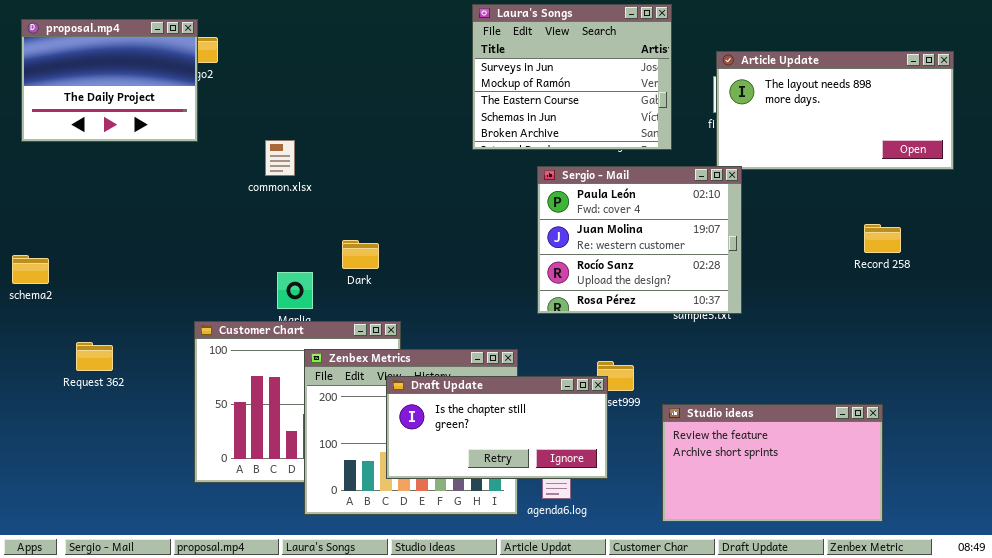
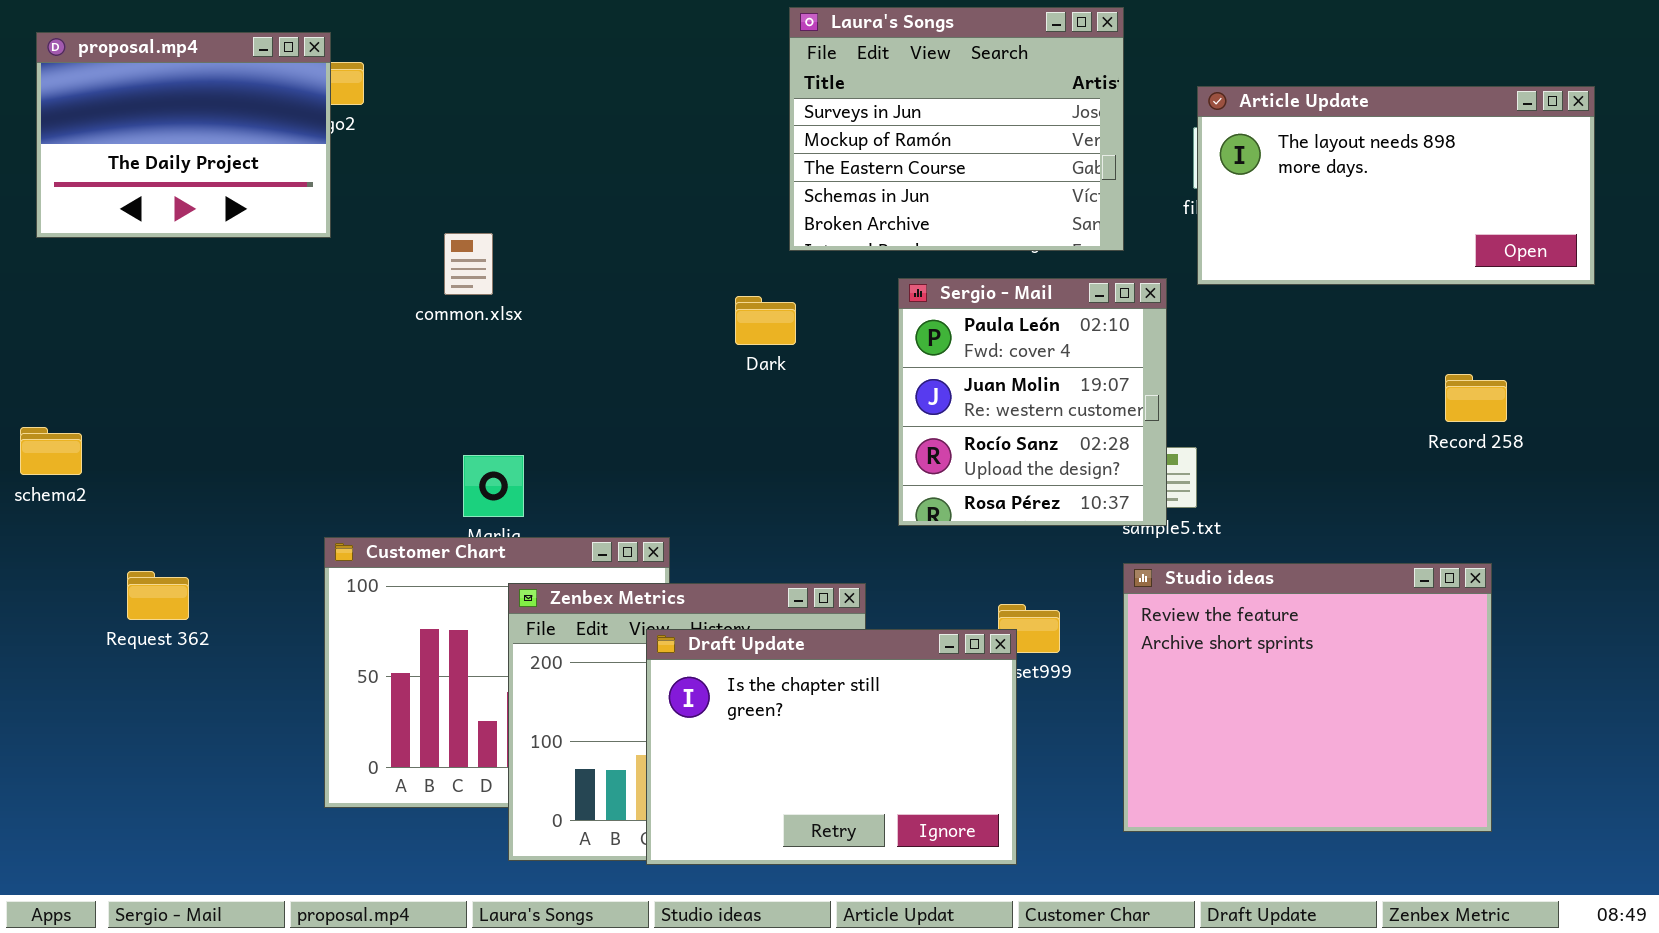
Sergio - Mail: [537,166,742,314] -> [898,278,1167,526], resized
Dark: [342,240,379,269] -> [735,296,796,345], moved
Draft Update: [386,376,608,479] -> [646,629,1017,865], resized
Studio ideas: [662,404,883,522] -> [1123,563,1492,832], moved, resized

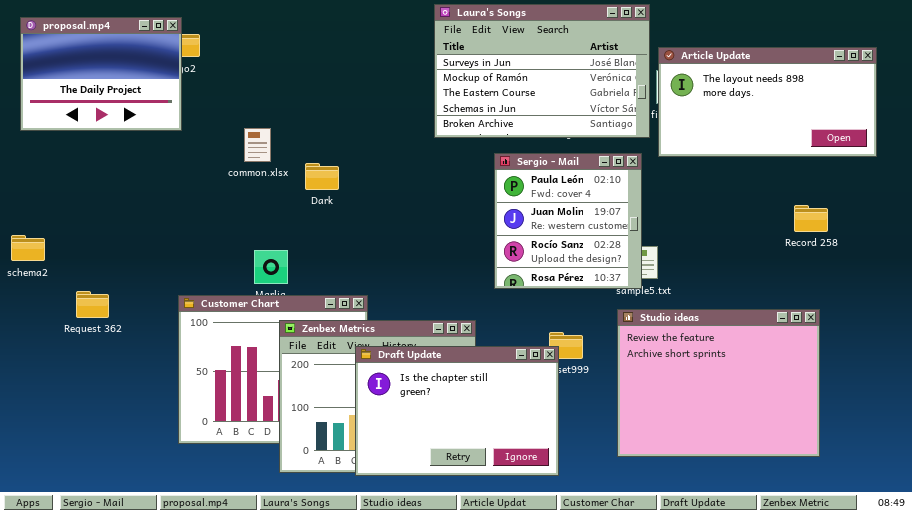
Laura's Songs: [789,7,1124,251] -> [434,4,650,138], resized
Dark: [735,296,796,345] -> [305,163,339,190], moved
Request 362: [127,571,189,620] -> [76,291,109,318], moved

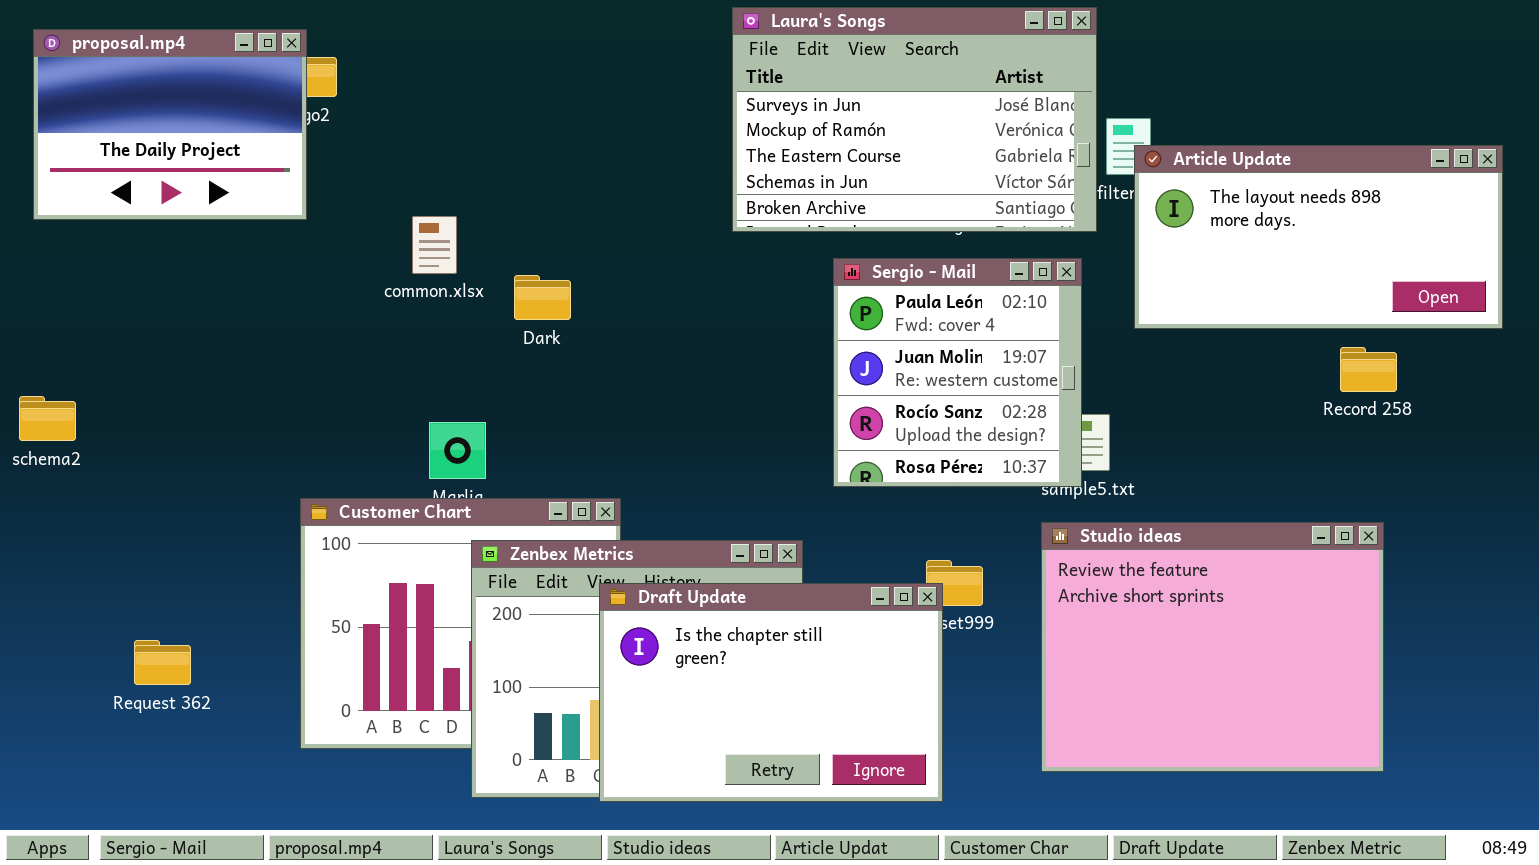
Article Update: [658,47,877,157] -> [1134,145,1503,329], moved
Request 362: [76,291,109,318] -> [134,640,191,685], moved

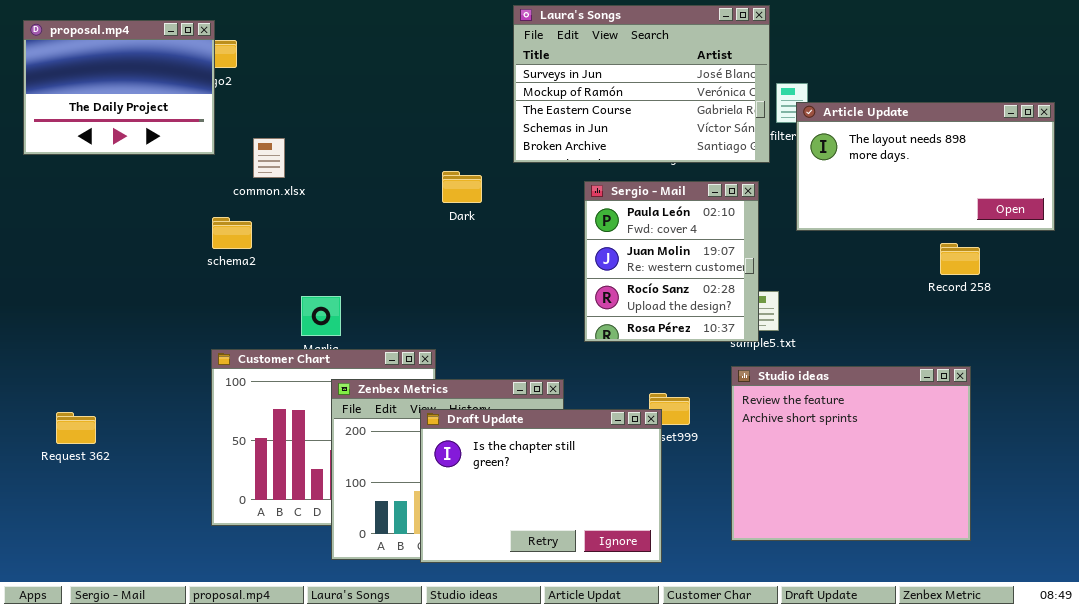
common.xlsx: [412,216,457,274] -> [253,138,285,178], moved
Dark: [514,275,571,320] -> [442,171,482,203], moved
schema2: [19,396,76,441] -> [212,217,252,249], moved
Request 362: [134,640,191,685] -> [56,412,96,444], moved

